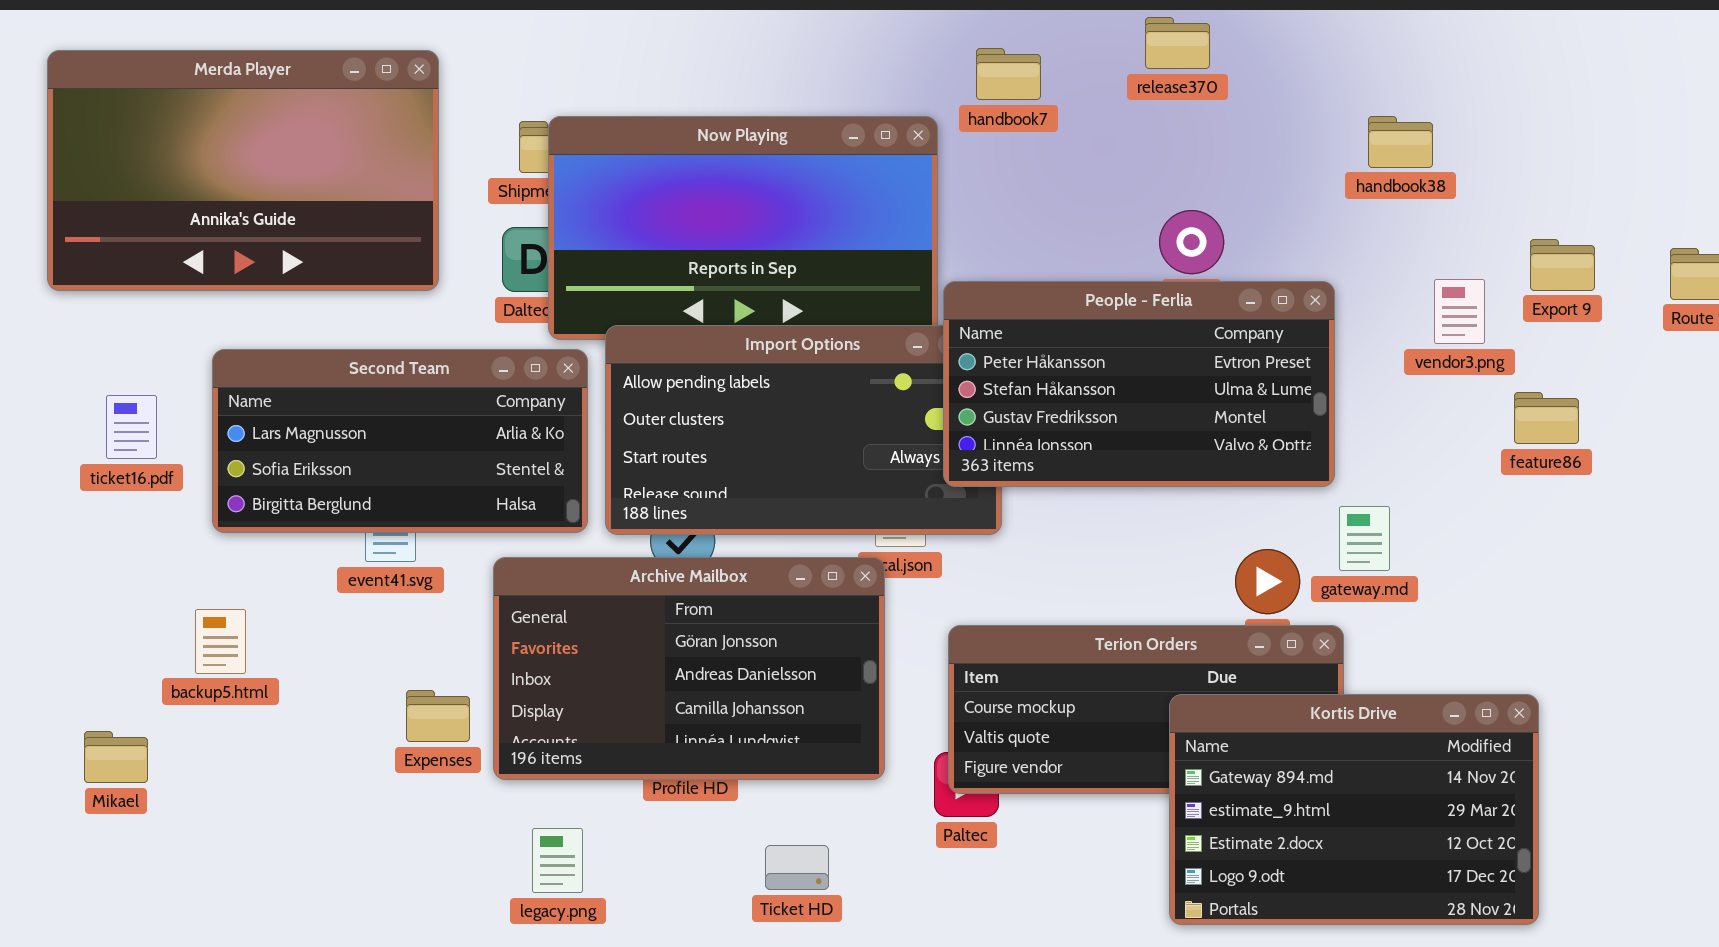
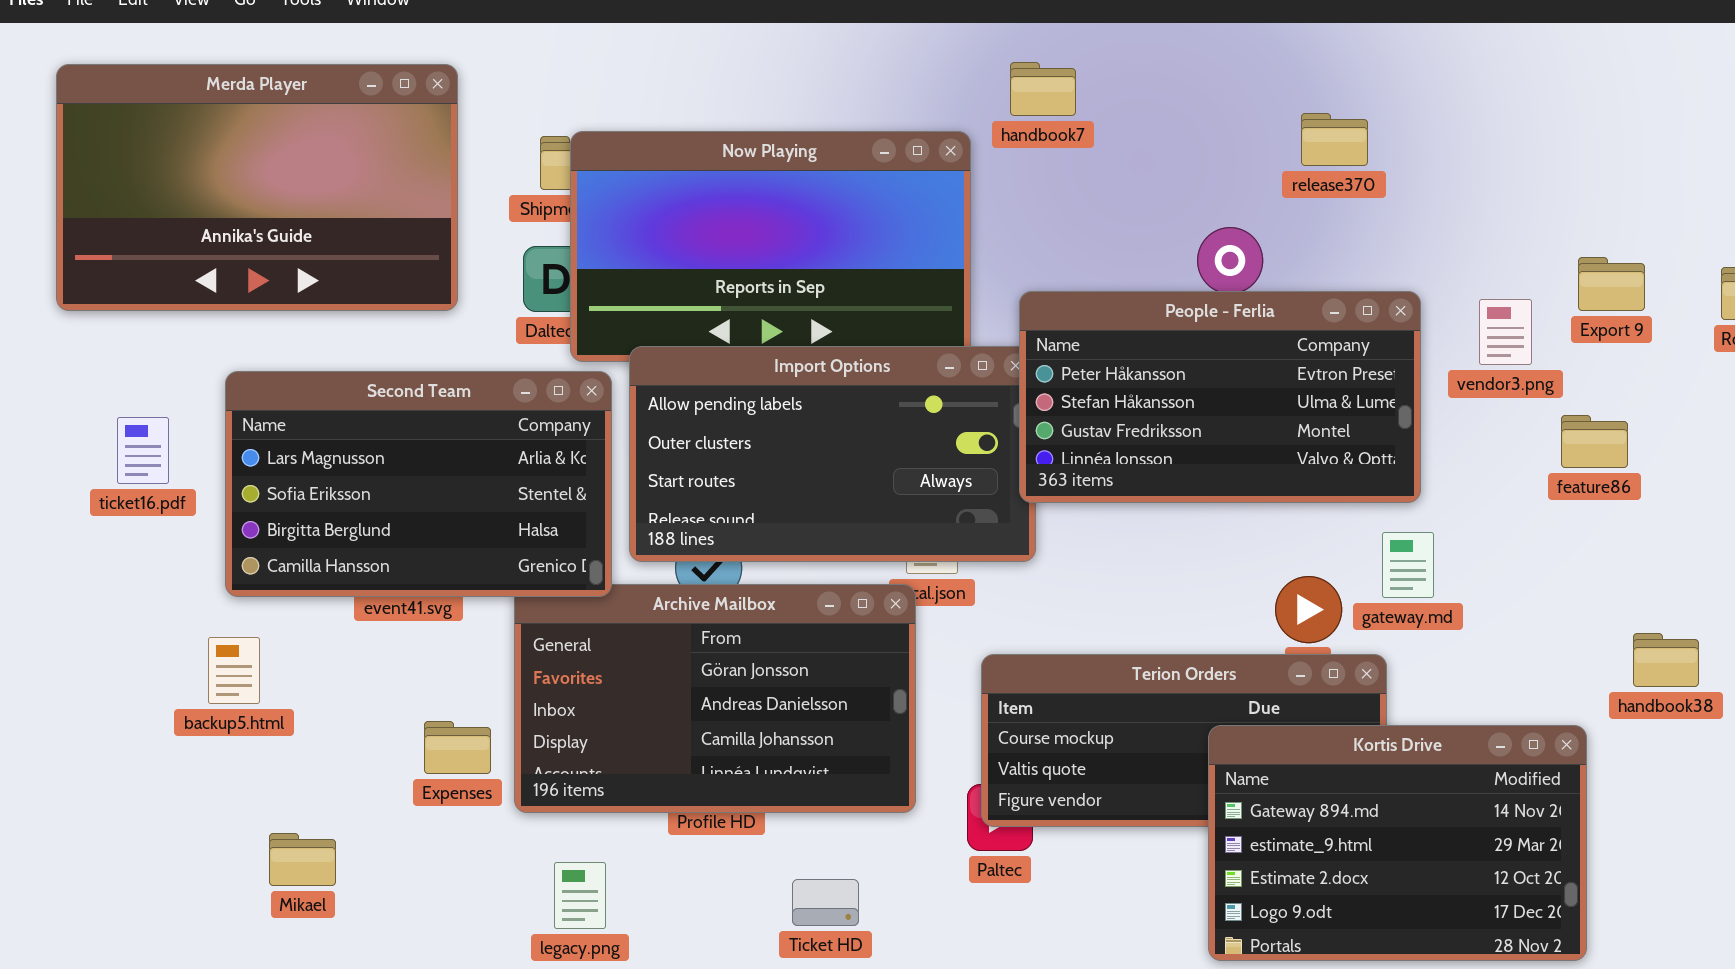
release370: [1145,17,1210,69] -> [1301,113,1368,166], moved
handbook38: [1368,116,1433,168] -> [1633,633,1699,687], moved
People - Ferlia: [943,281,1335,487] -> [1019,291,1421,503], moved
Second Team: [212,349,588,533] -> [225,371,612,597], resized
Mikael: [84,731,148,783] -> [269,833,336,886], moved

